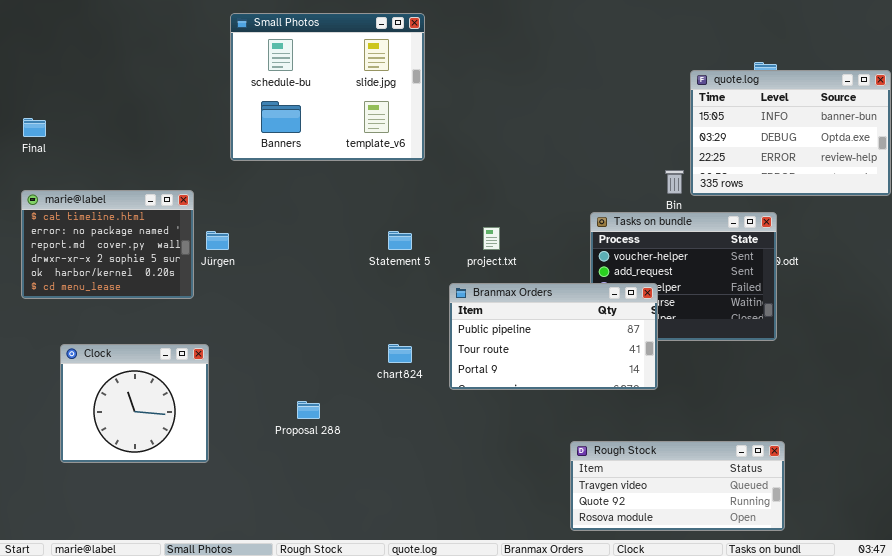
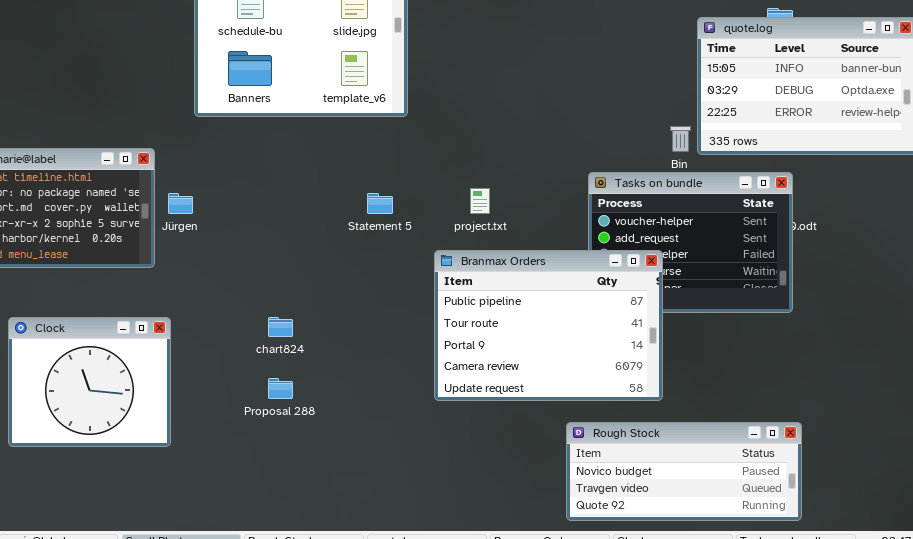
Branmax Orders: [449,283,658,390] -> [434,250,663,401], resized
chart824: [388,344,412,363] -> [268,317,293,337], moved
Rough Stock: [570,441,785,531] -> [566,422,802,521], scrolled up 1 row

